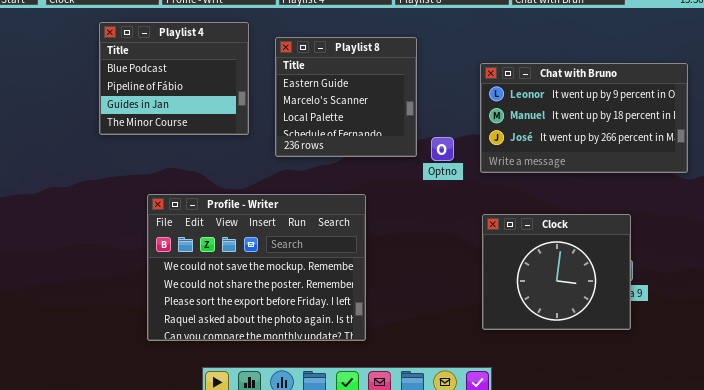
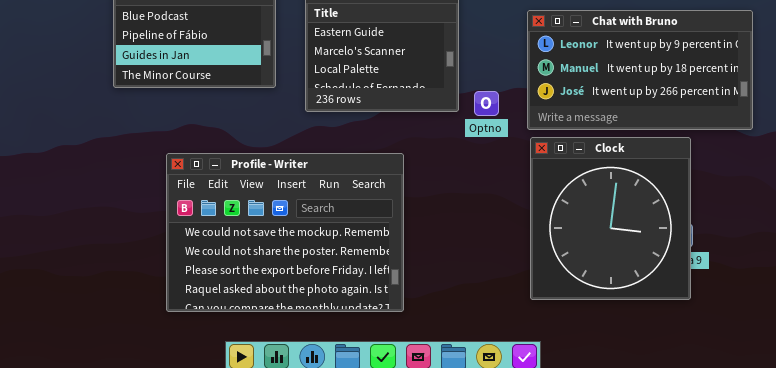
Clock: [482,214,631,330] -> [530,137,691,300], resized

